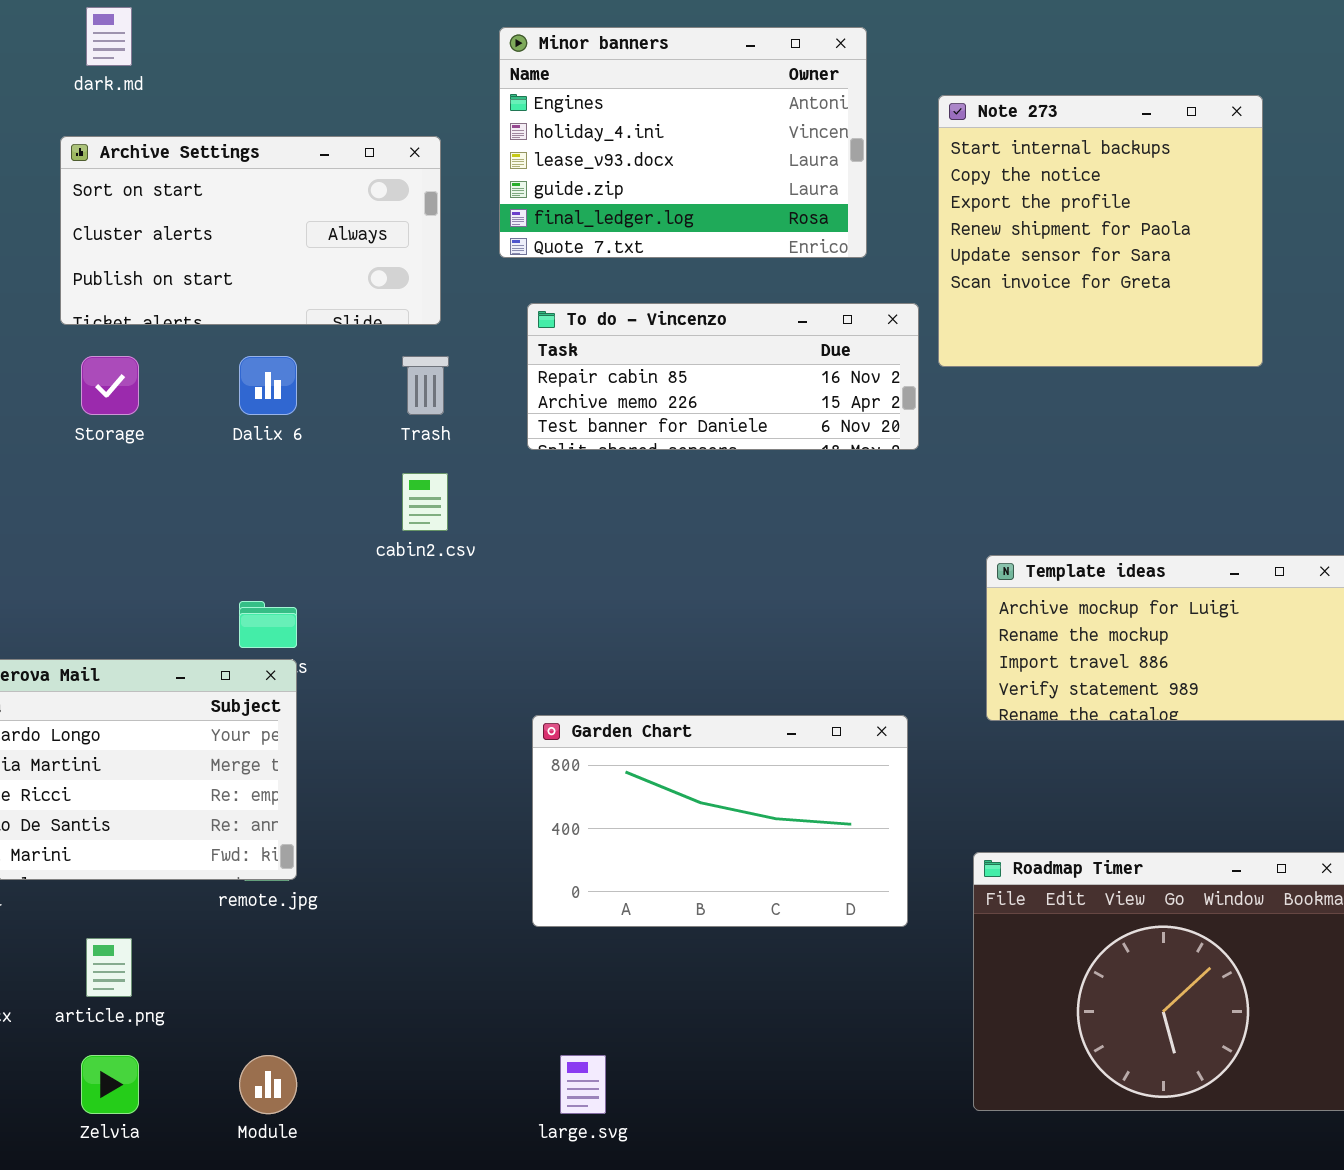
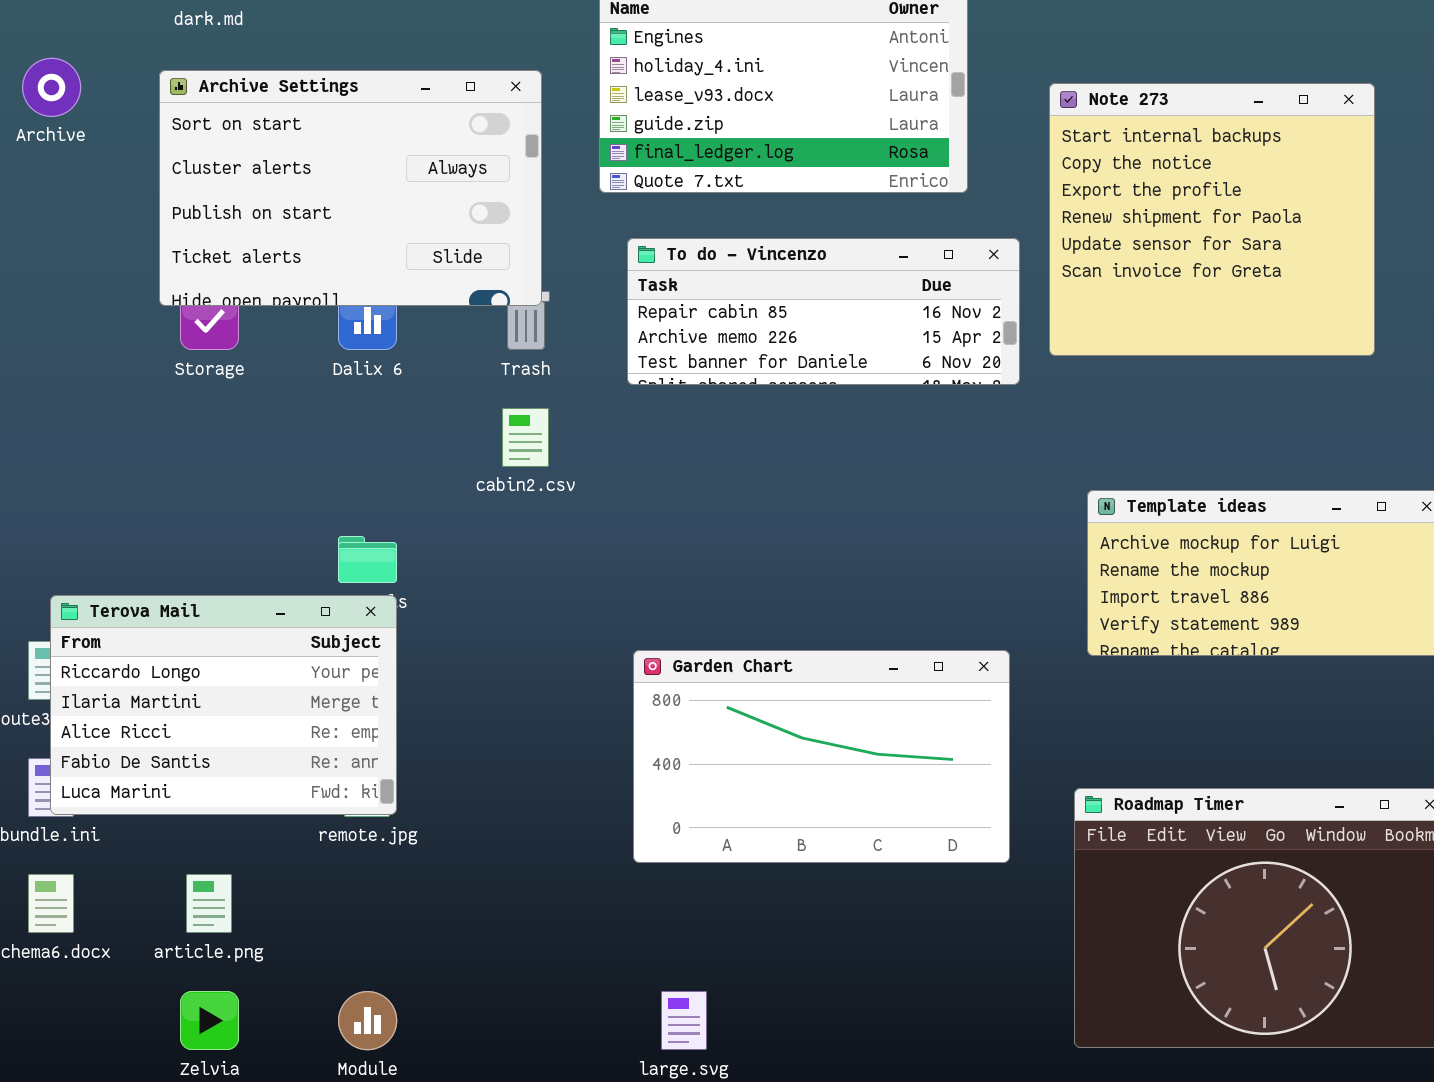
Note 273: [938,95,1263,367] -> [1049,83,1375,356], moved
Archive Settings: [60,136,441,325] -> [159,70,542,306], resized

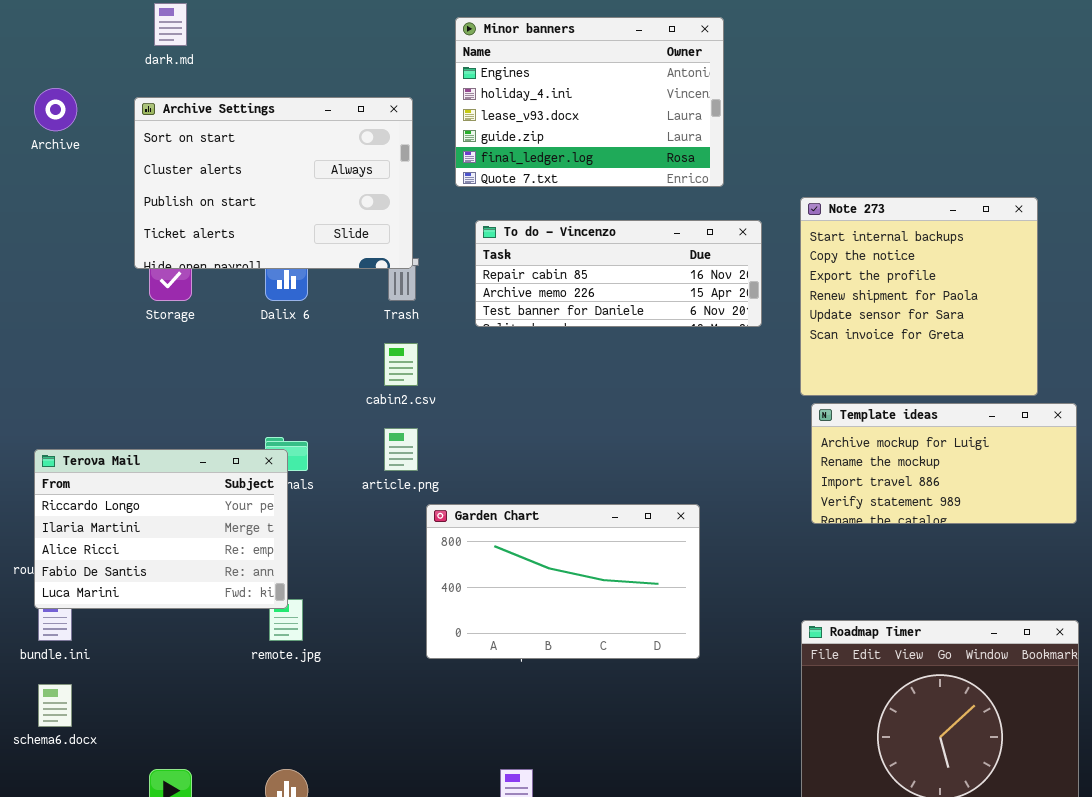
Note 273: [1049,83,1375,356] -> [800,197,1038,396], moved
Terova Mail: [50,595,397,815] -> [34,449,288,609], moved
Garden Chart: [633,650,1010,863] -> [426,504,700,659], moved
article.png: [186,874,232,933] -> [384,428,418,471], moved

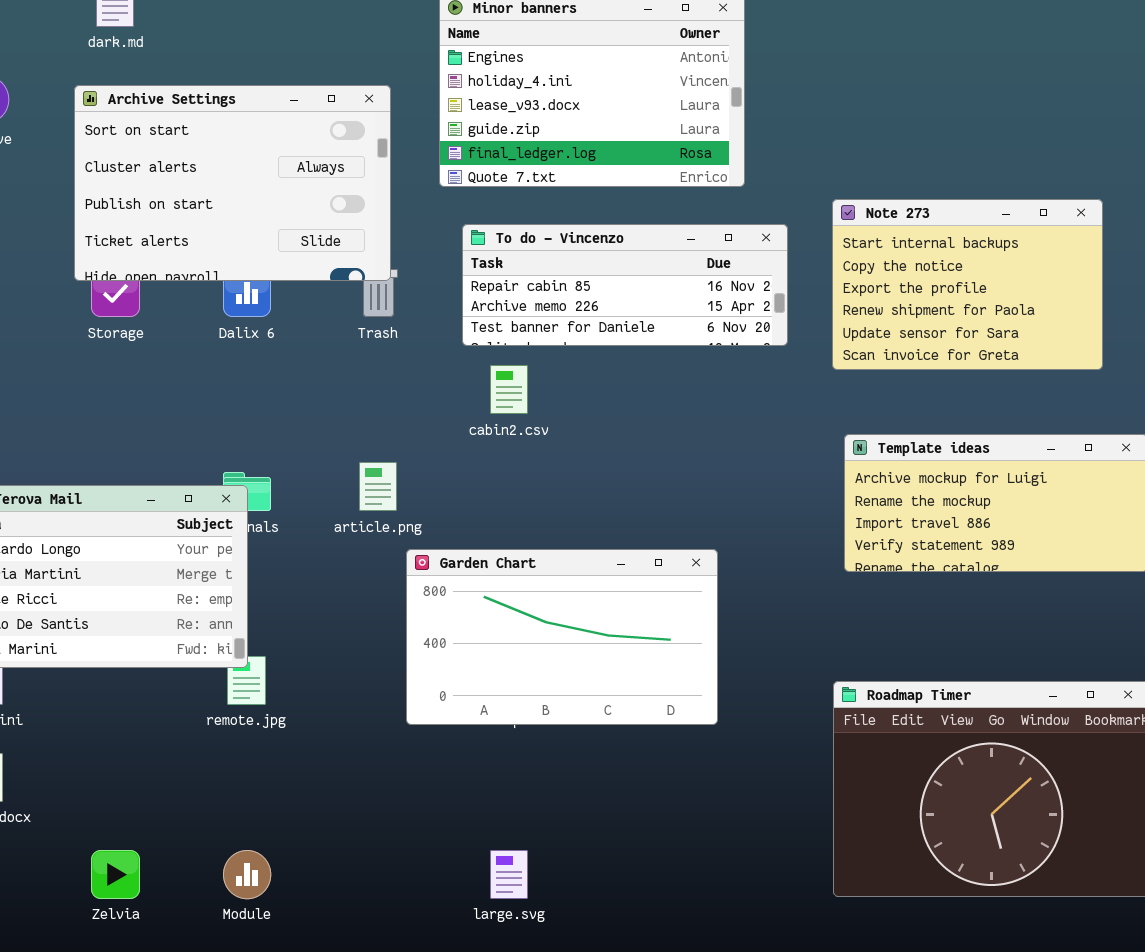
Note 273: [800,197,1038,396] -> [832,199,1103,370], resized
cabin2.csv: [384,343,418,386] -> [490,365,528,414], moved

